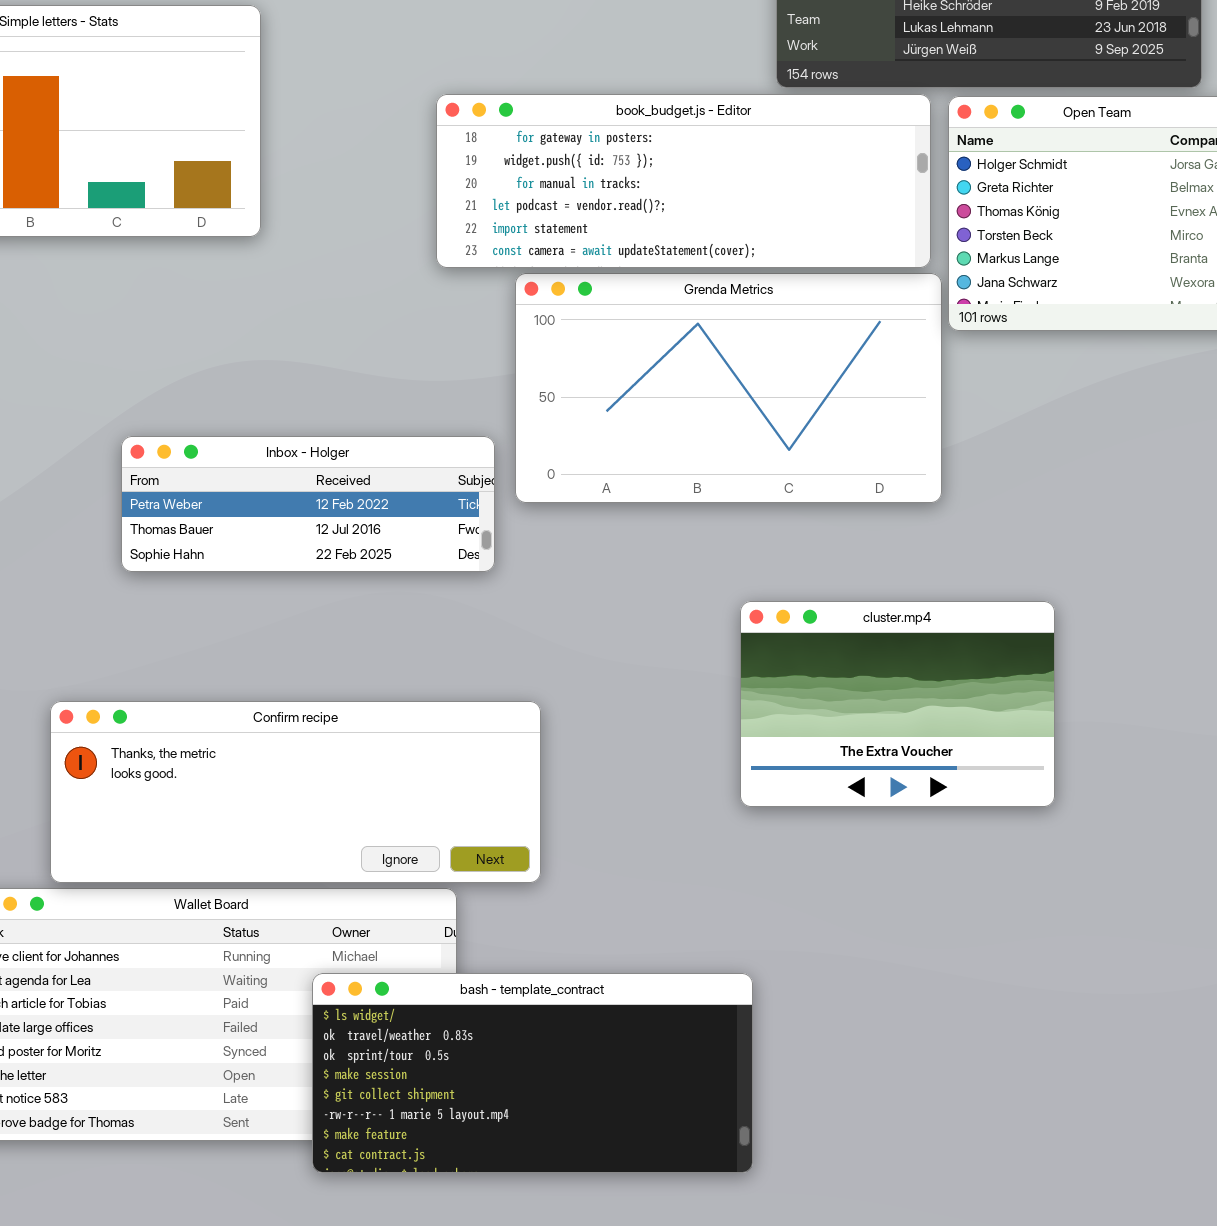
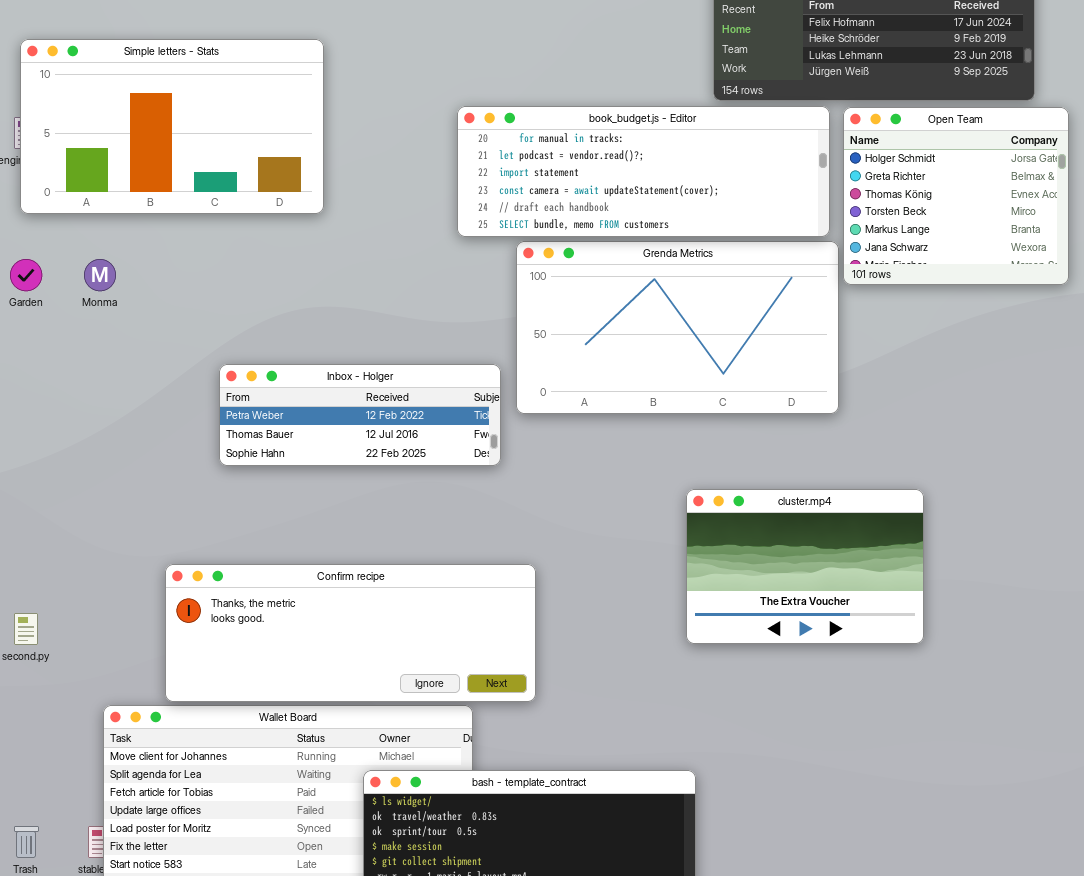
book_budget.js - Editor: [436,94,931,268] -> [457,106,830,237], scrolled down 2 rows

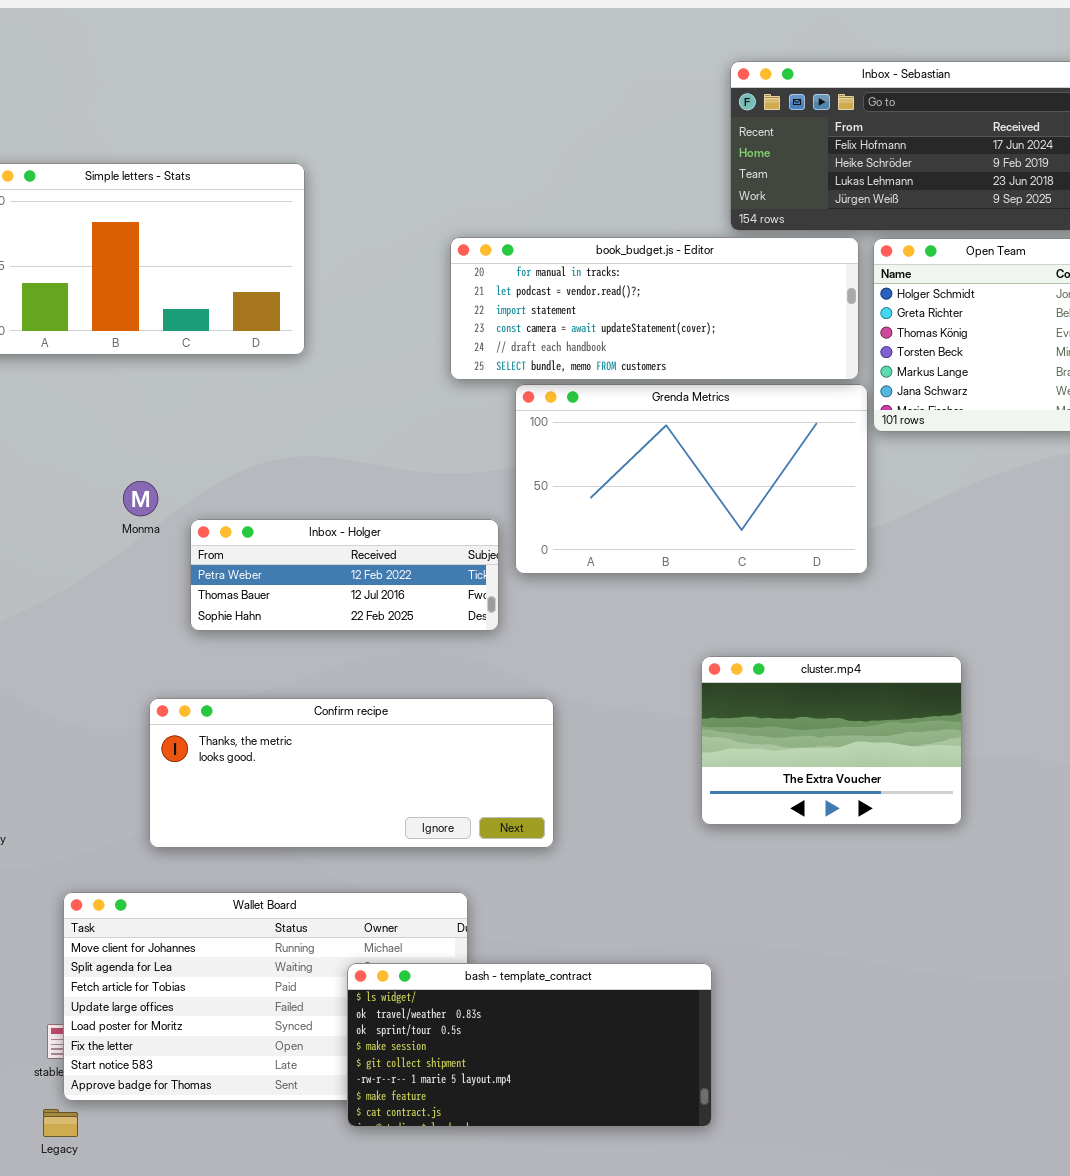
Monma: [84,259,116,291] -> [123,481,158,516], moved
Confirm recipe: [165,564,536,702] -> [149,698,554,848], moved

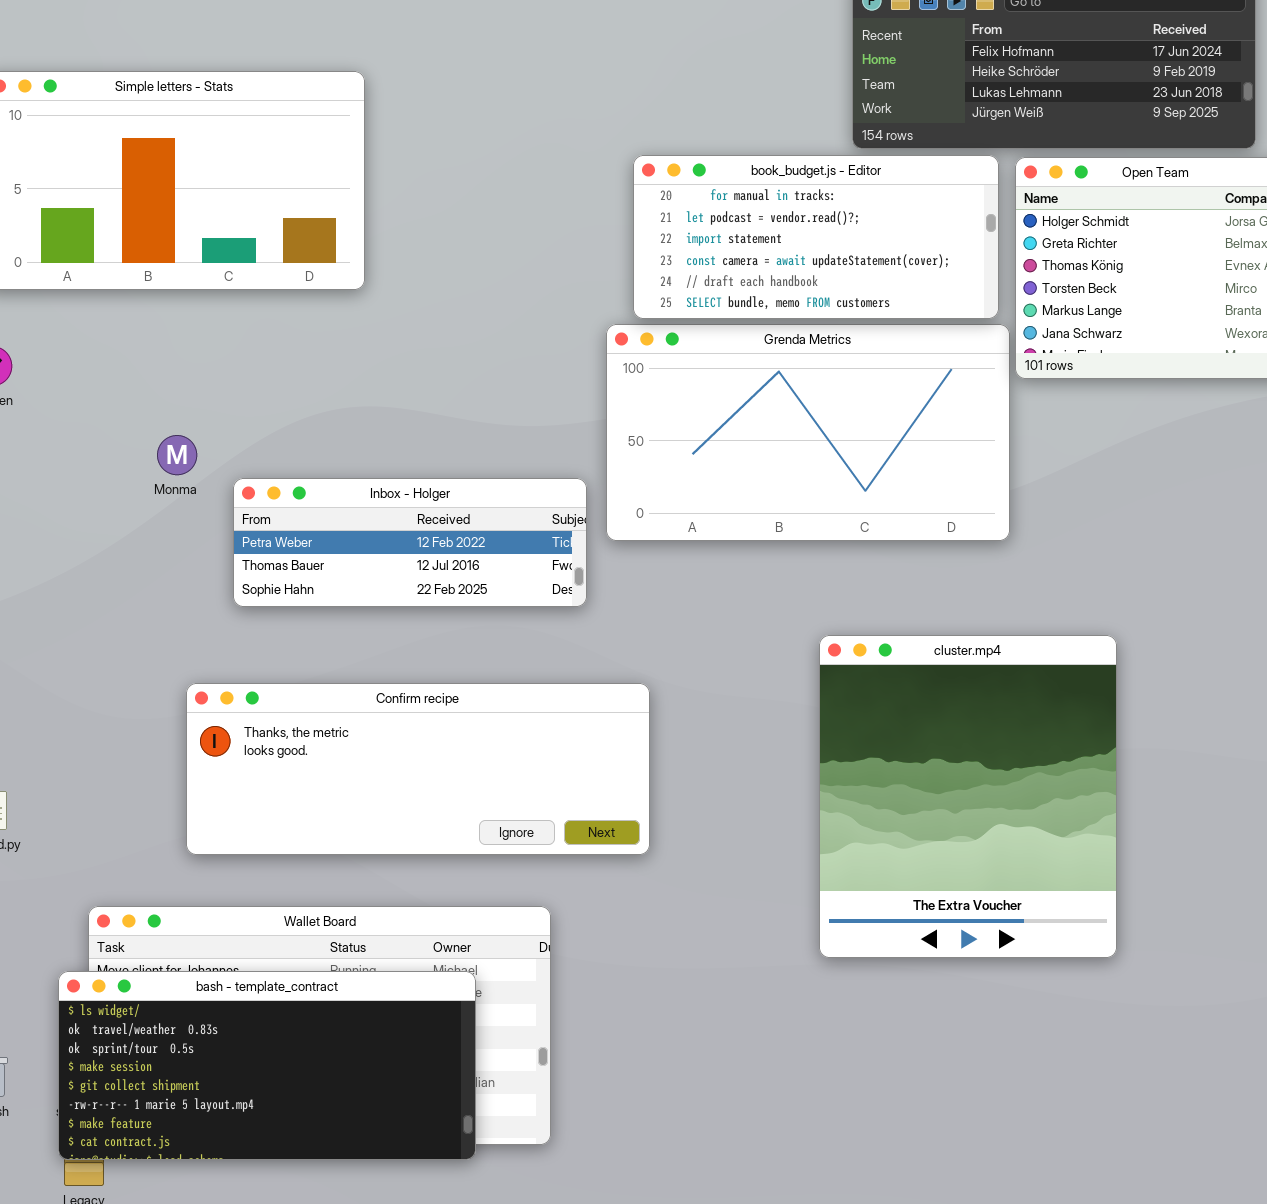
book_budget.js - Editor: [450,237,859,380] -> [633,155,999,319], resized
cluster.mp4: [701,656,962,825] -> [819,635,1117,958], resized
bash - template_contract: [347,963,712,1127] -> [58,971,476,1160], moved

